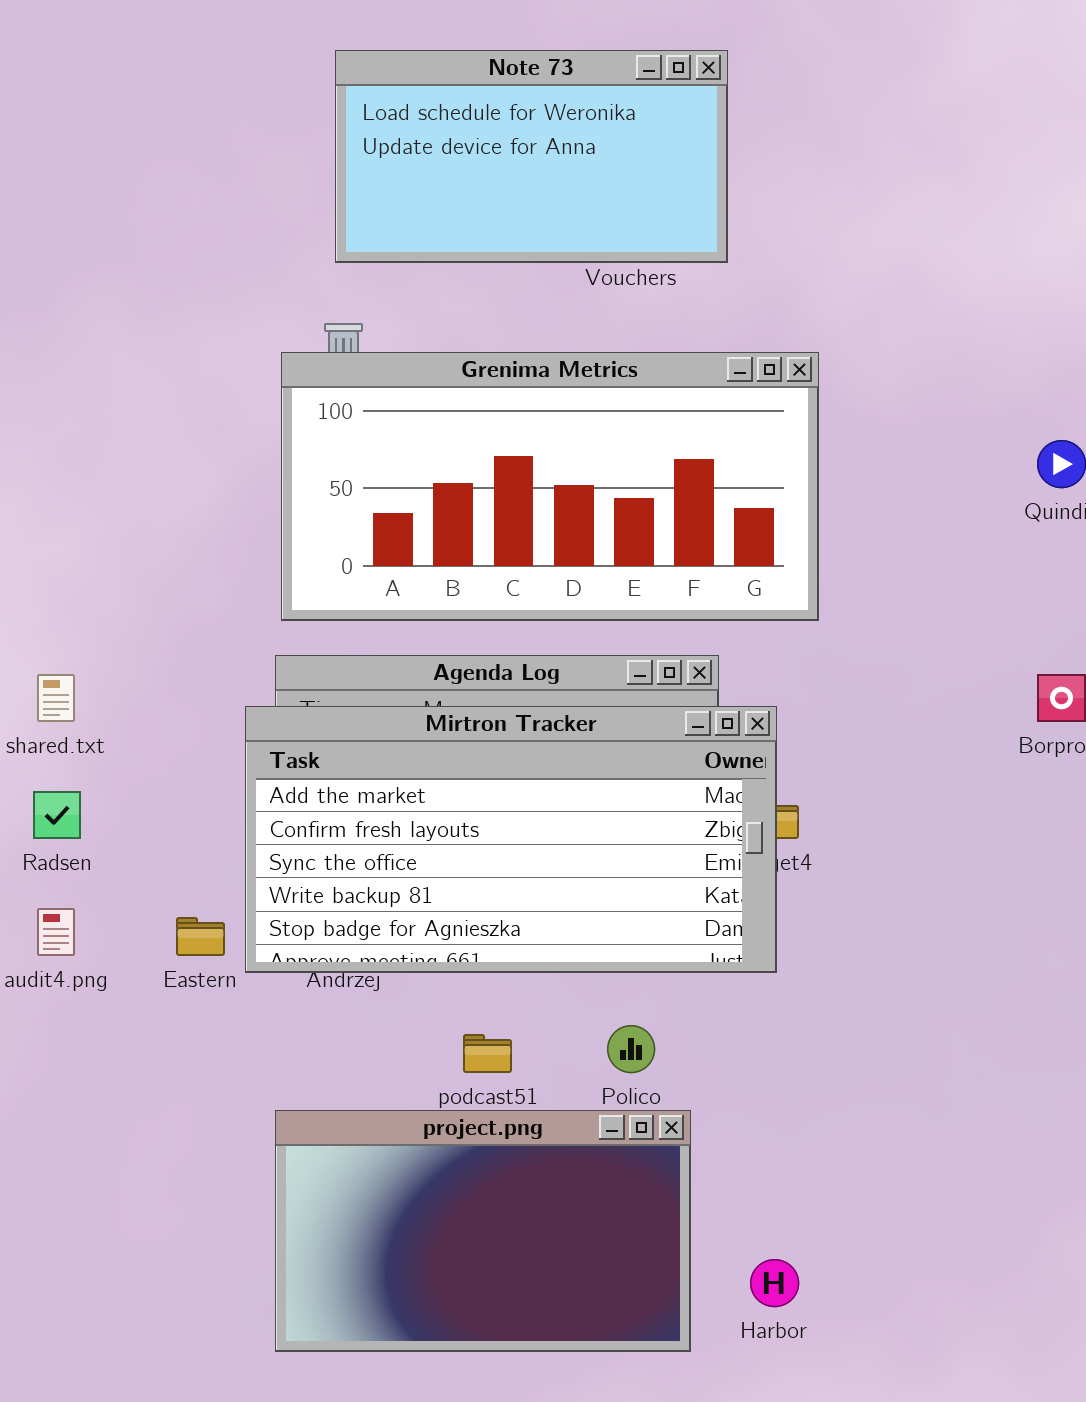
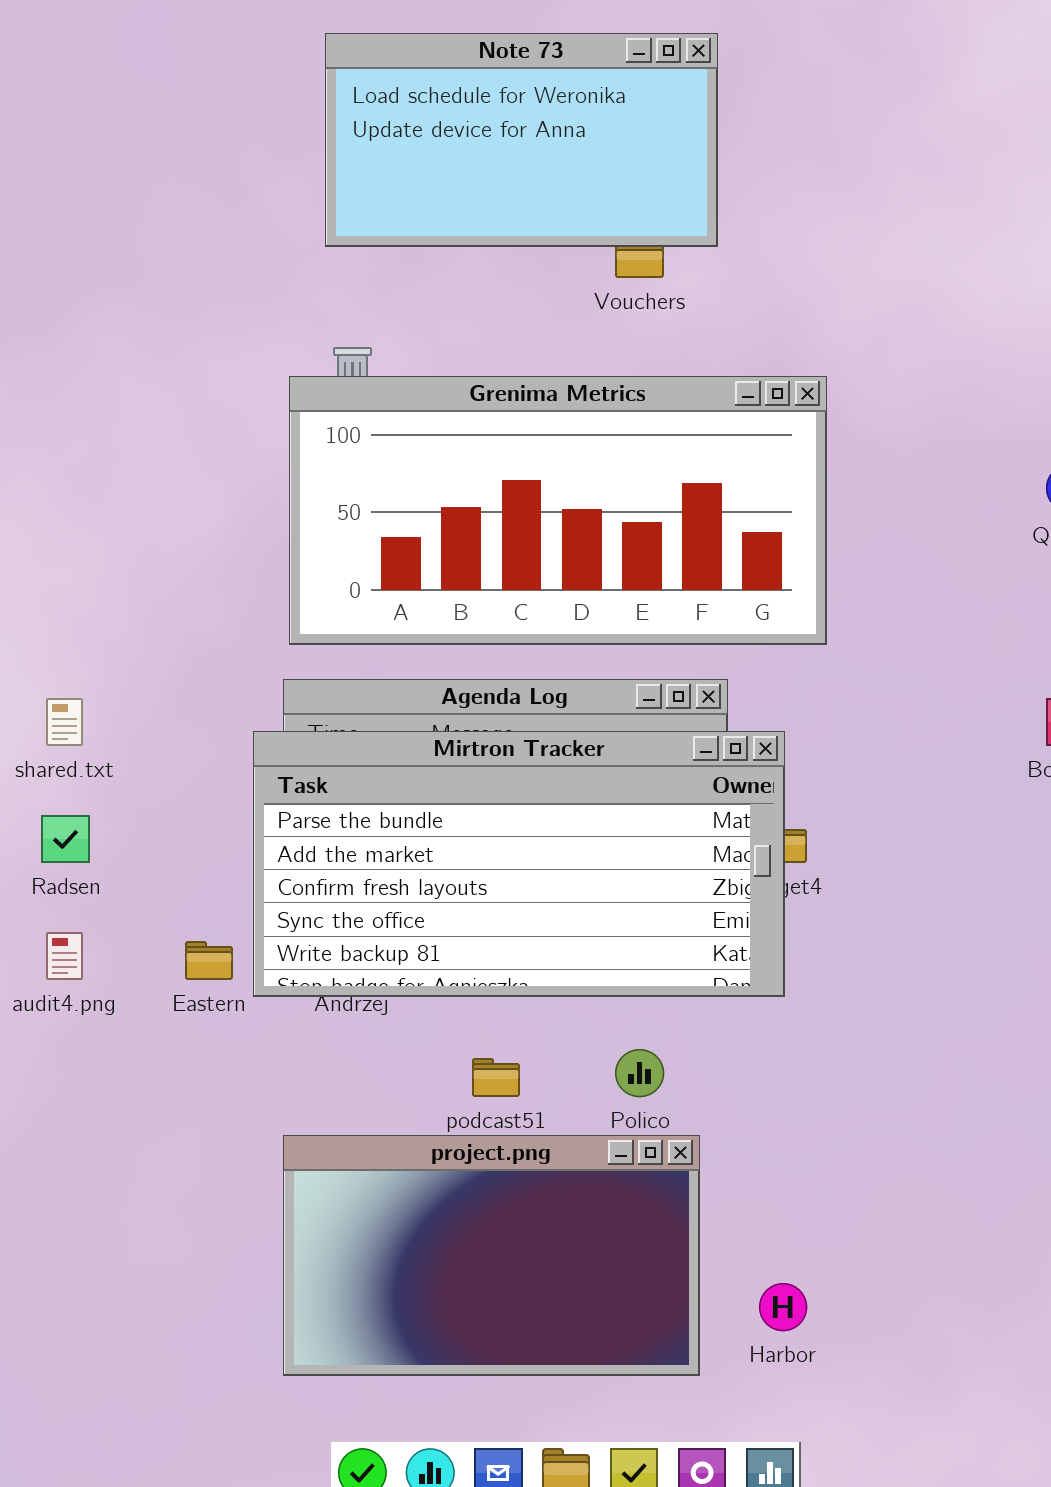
Note 73: [335,50,728,263] -> [325,33,718,247], moved
Mirtron Tracker: [245,706,777,973] -> [253,731,785,997], scrolled up 1 row

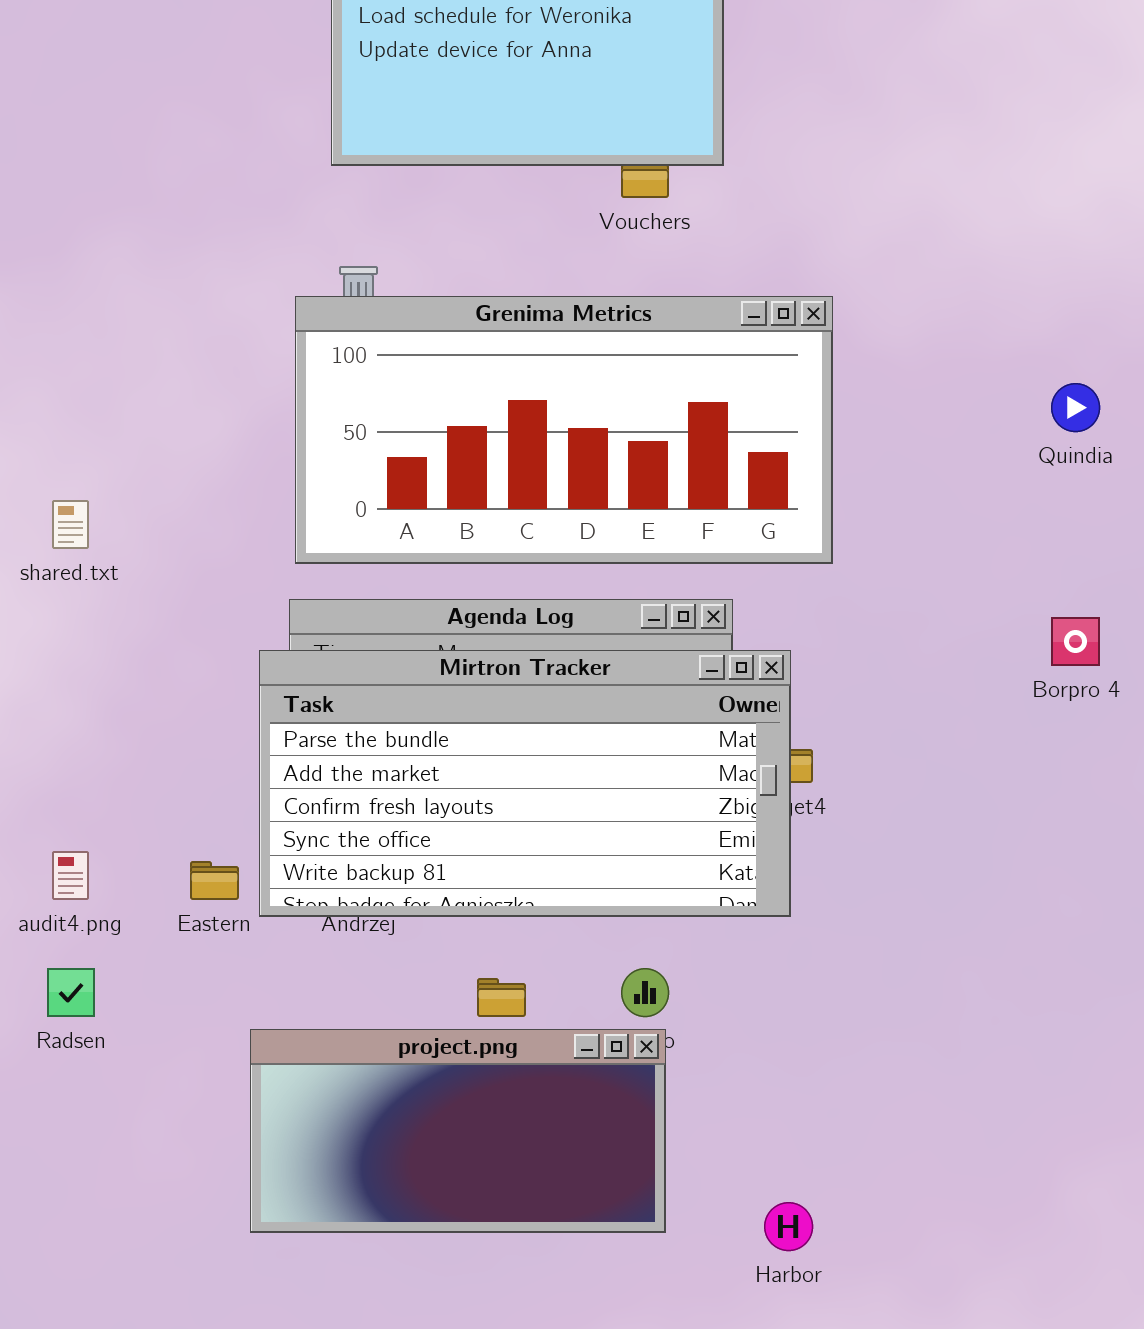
shared.txt: [46,698,83,746] -> [52,500,89,549], moved
Radsen: [41,815,90,863] -> [47,968,95,1017], moved
project.png: [283,1135,700,1376] -> [250,1029,666,1233], moved, resized

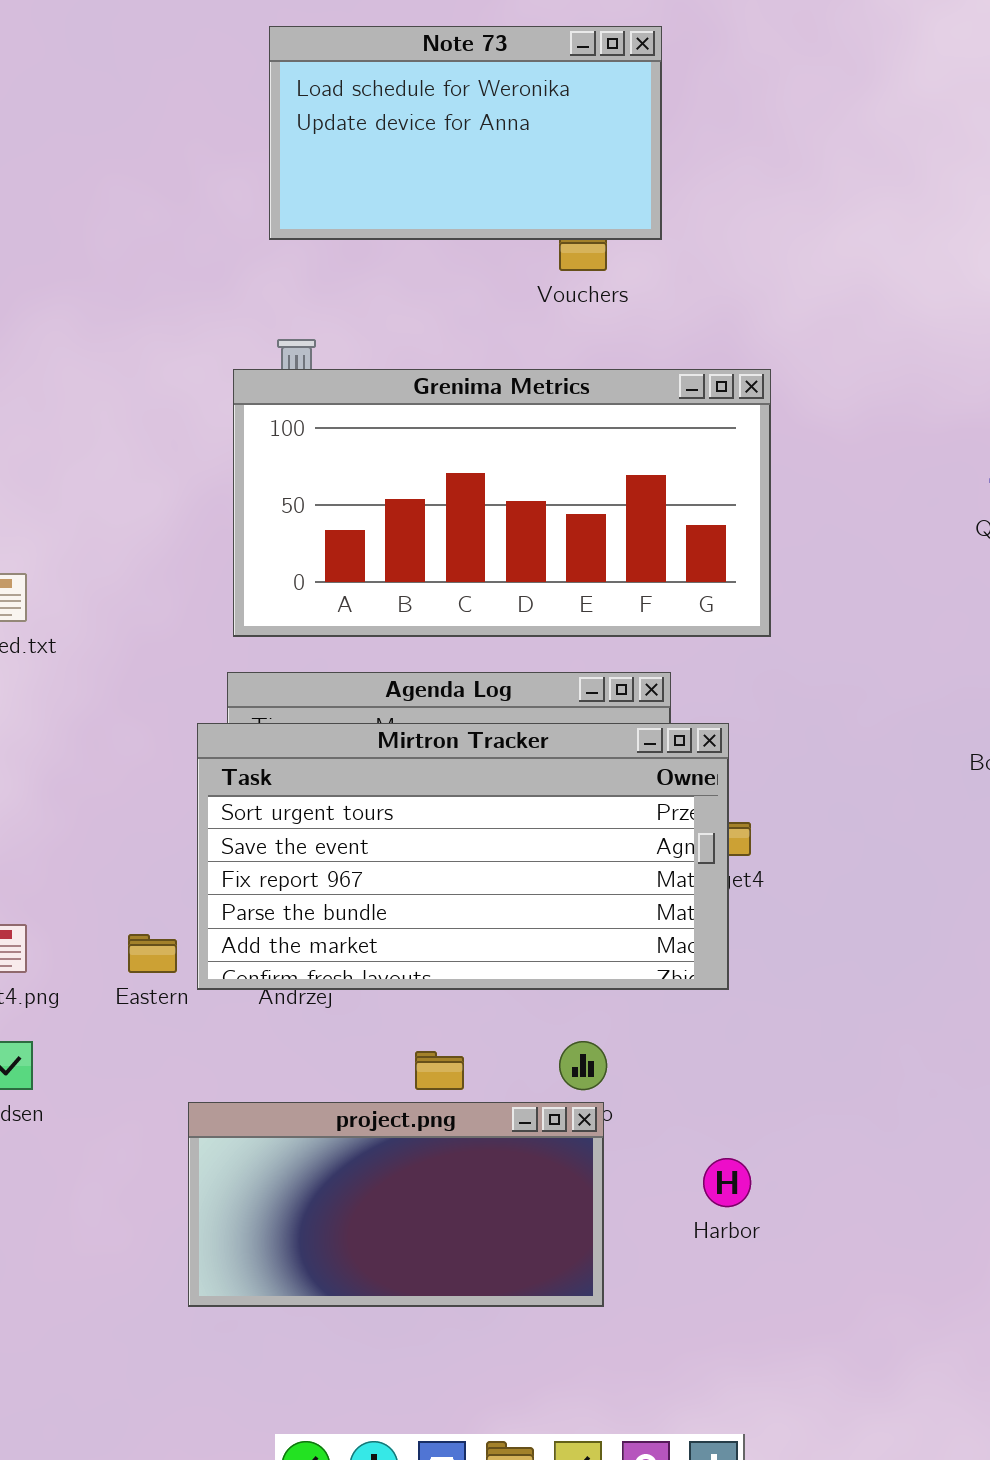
Mirtron Tracker: [259,650,791,917] -> [197,723,729,990], scrolled up 3 rows
Harbor: [764,1202,813,1251] -> [703,1158,751,1207], moved

